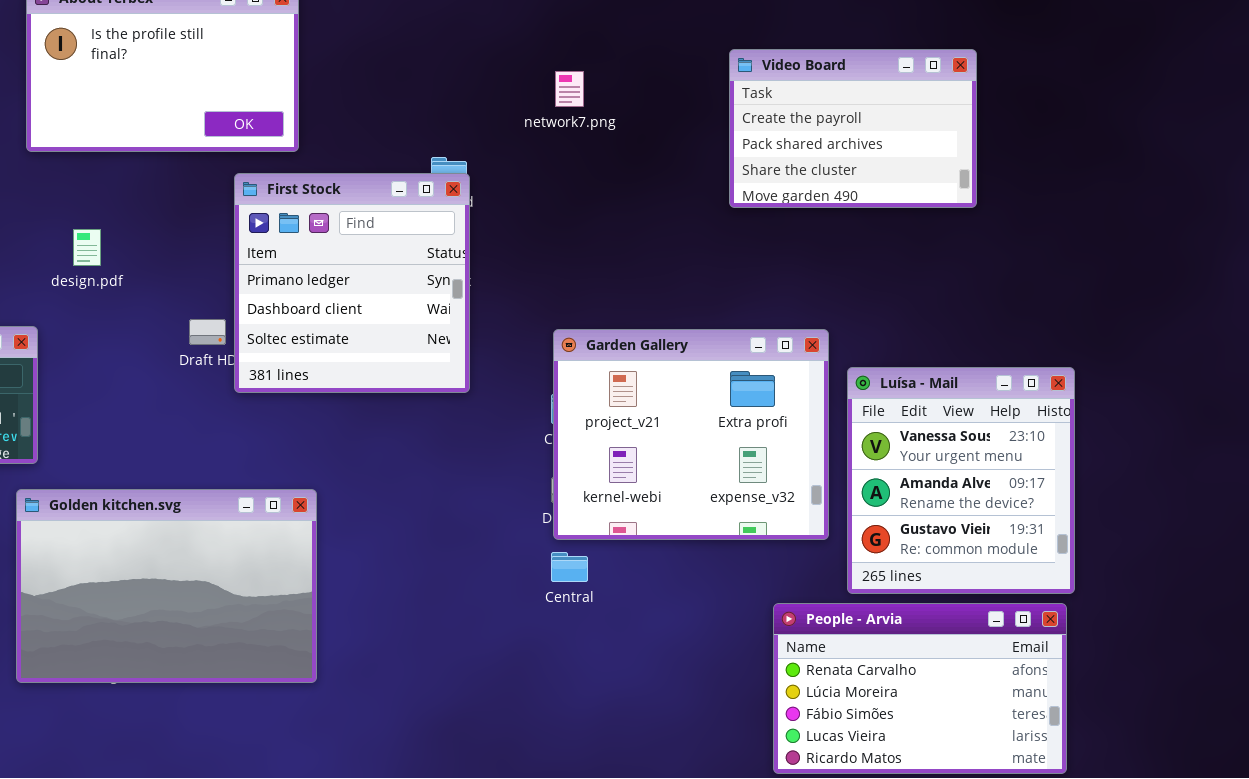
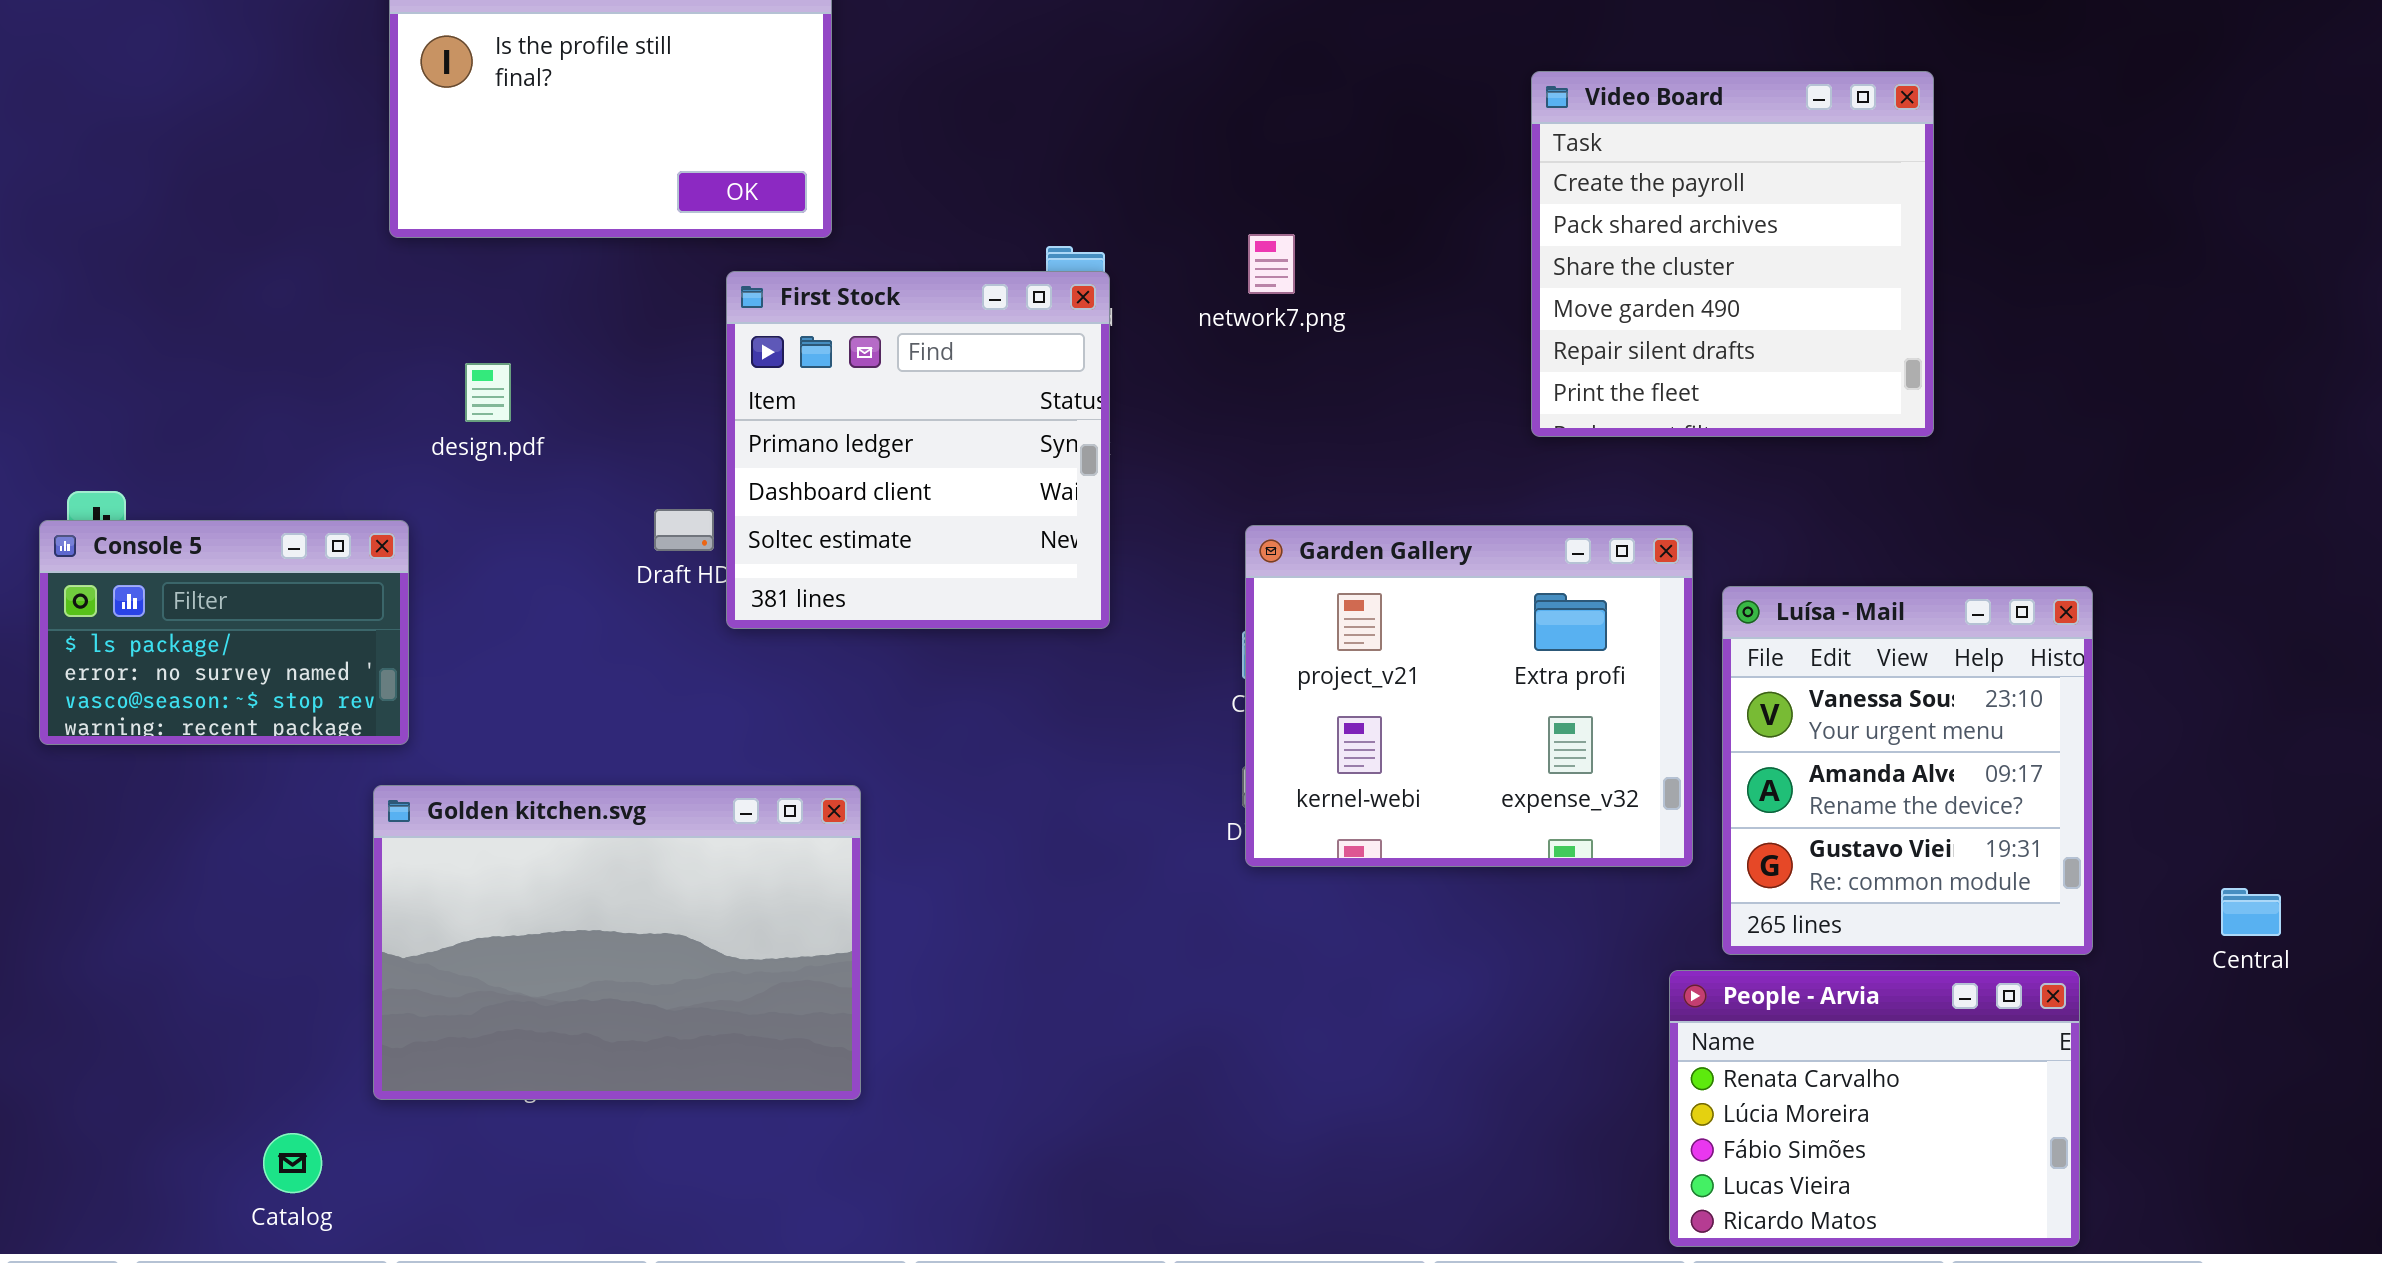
Video Board: [729,49,977,208] -> [1531,71,1934,437], resized
network7.png: [555,71,584,107] -> [1248,234,1295,294], moved
Central: [551,552,588,582] -> [2221,888,2281,936], moved
People - Arvia: [773,603,1067,774] -> [1669,970,2080,1247], resized

